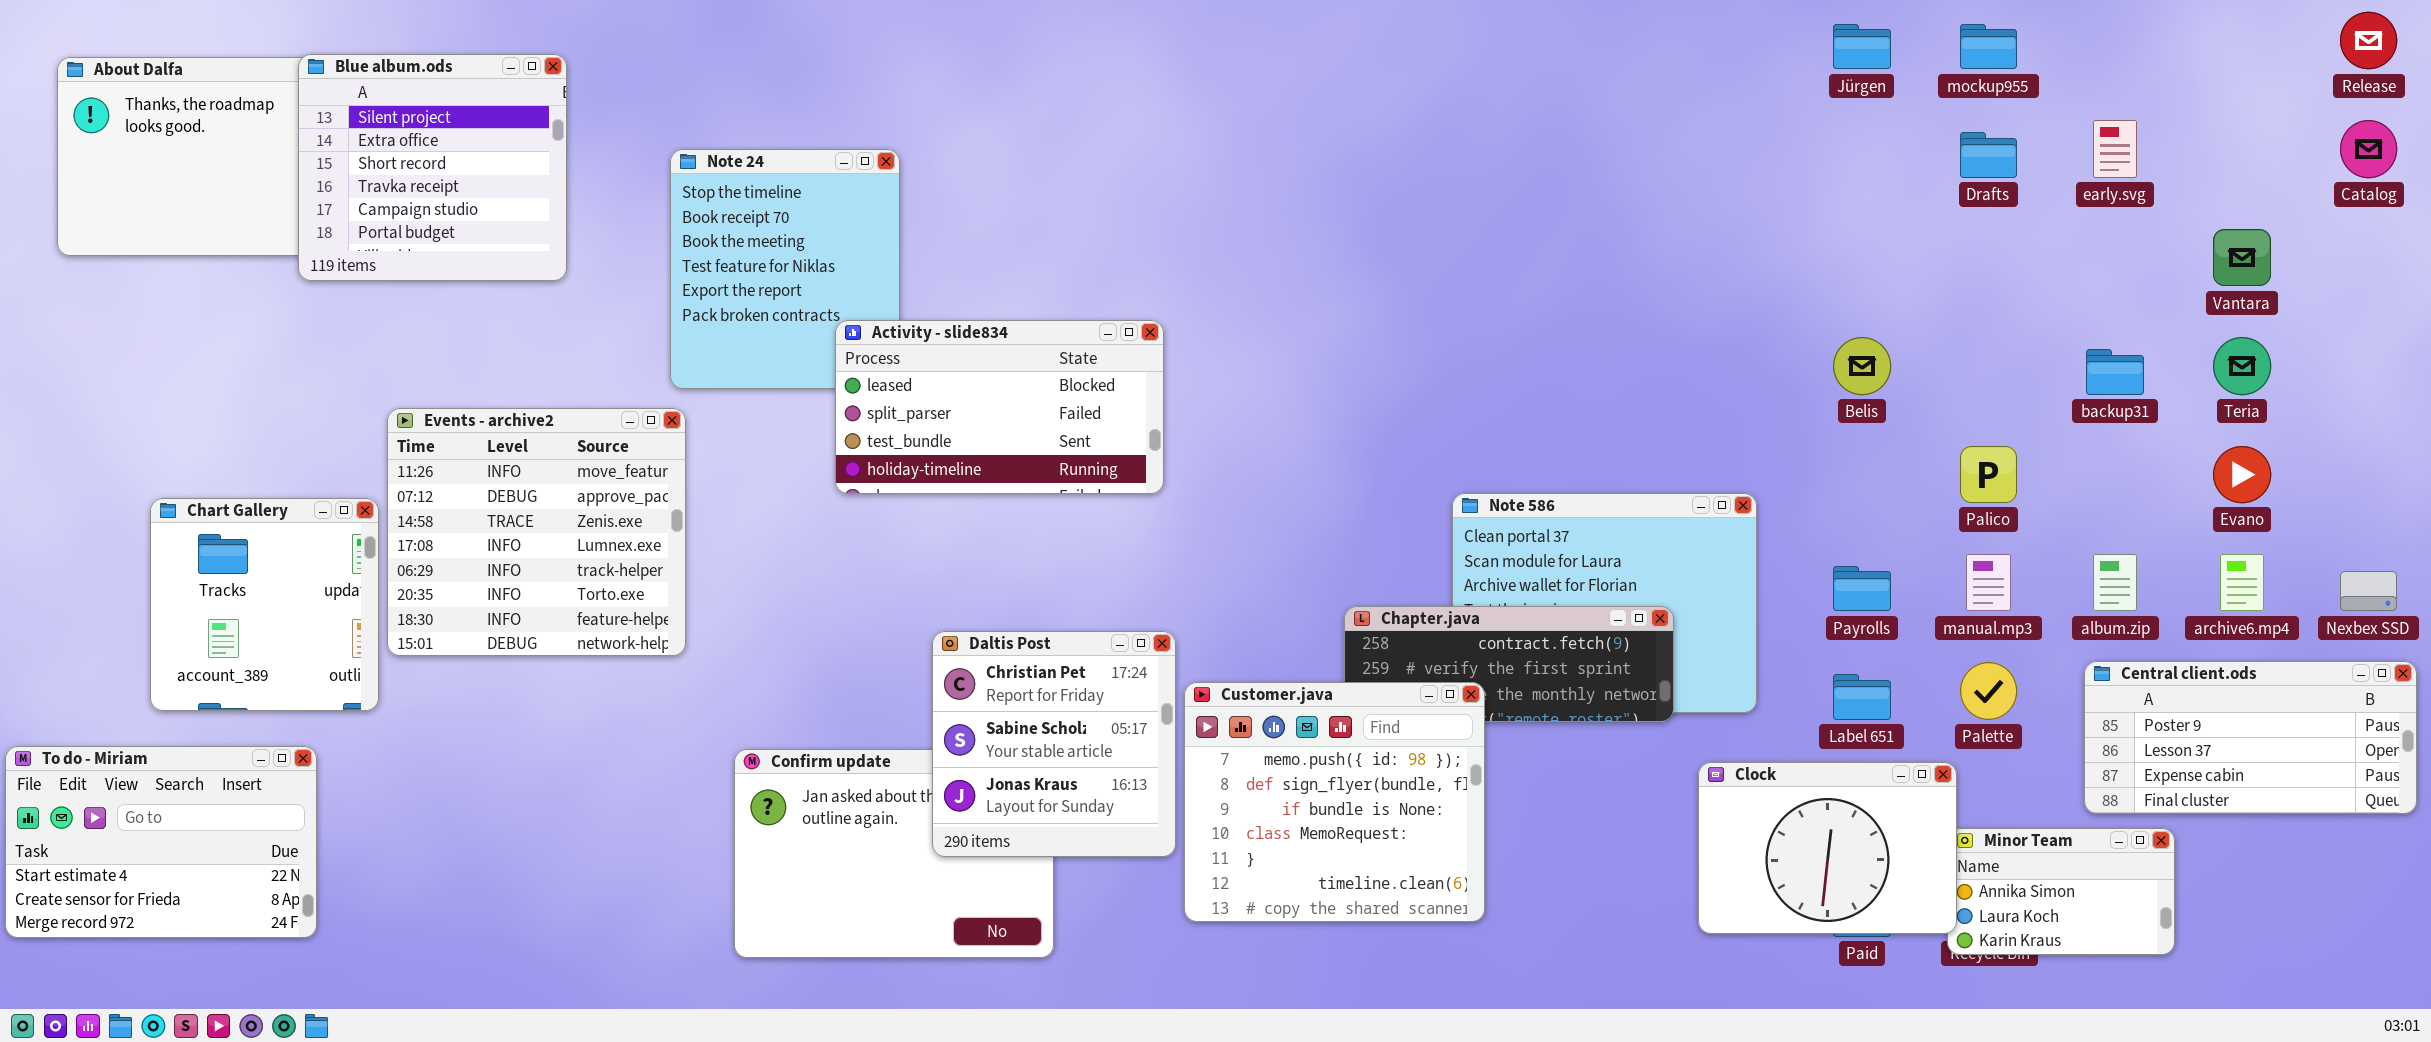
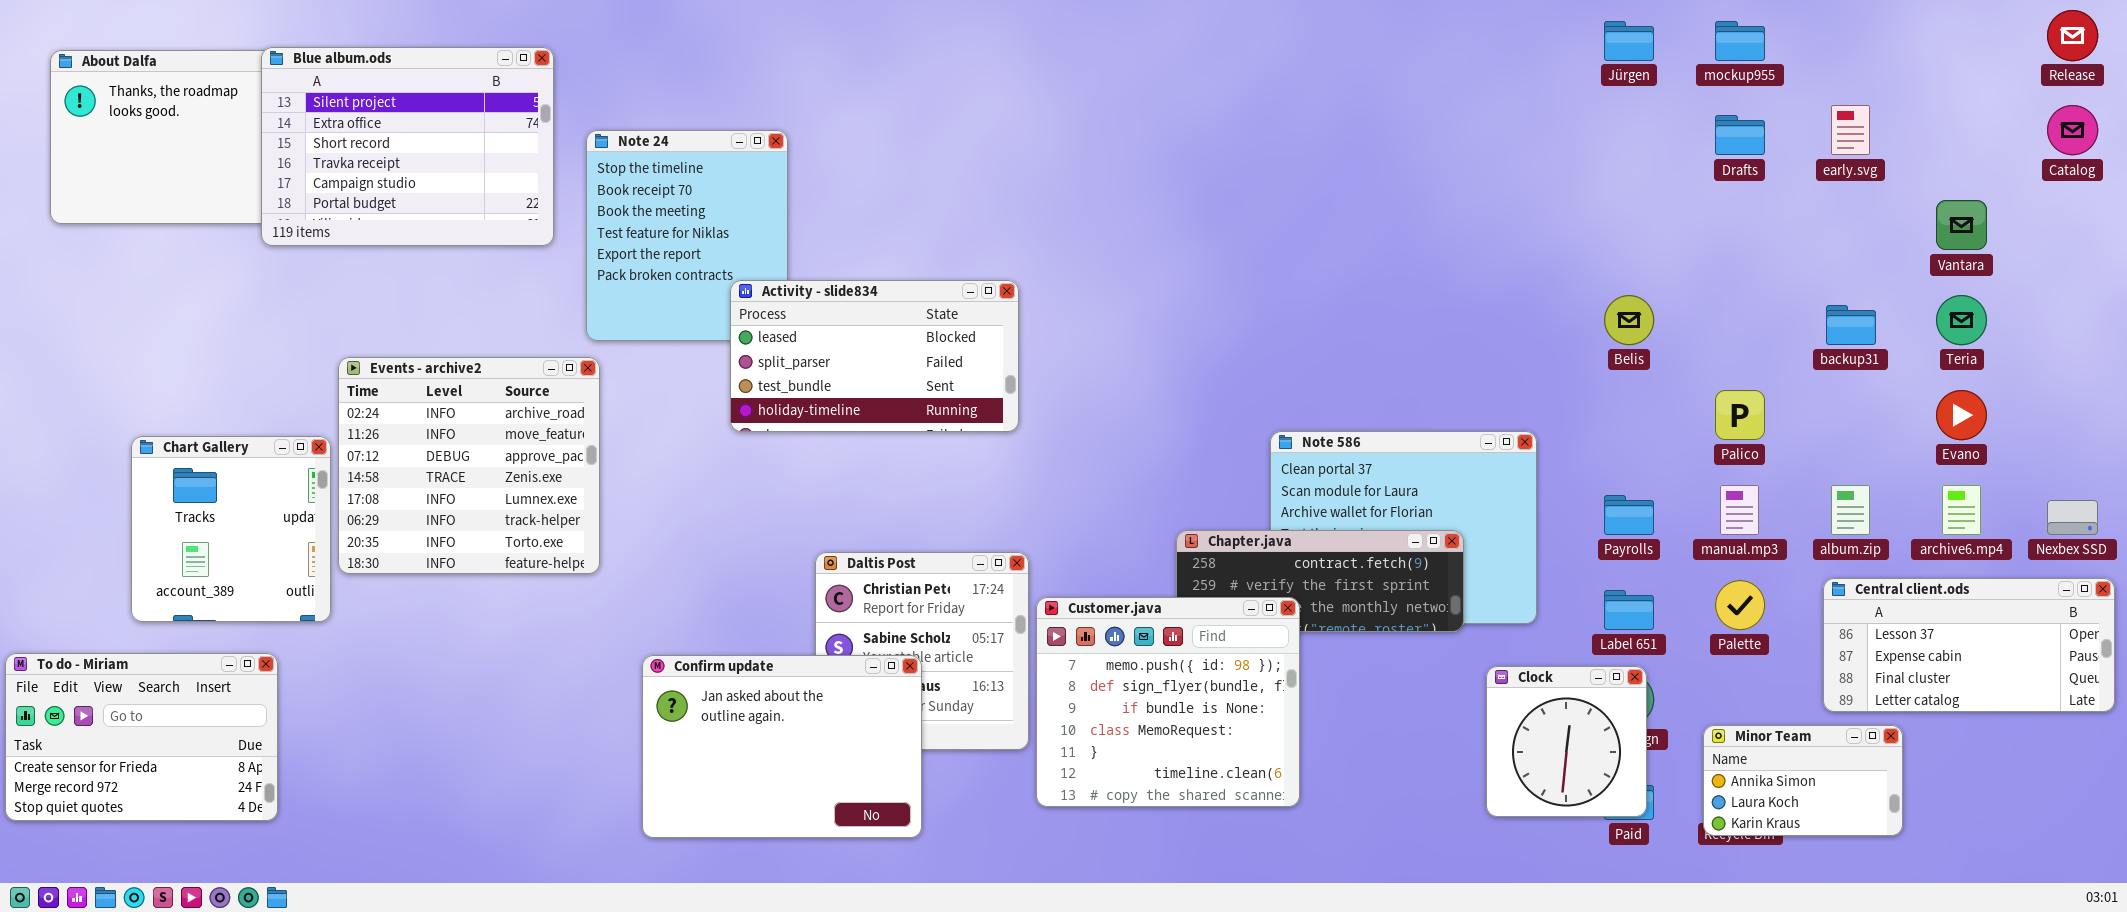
Blue album.ods: [298,54,567,281] -> [261,47,554,246], resized
Events - archive2: [387,408,686,656] -> [338,357,600,574], scrolled up 1 row
Central client.ods: [2084,661,2417,814] -> [1823,578,2115,712], scrolled down 1 row
To do - Miriam: [5,746,317,938] -> [5,653,278,821], scrolled down 1 row
Confirm update: [734,749,1054,958] -> [642,655,922,838], raised
Clock: [1698,762,1957,934] -> [1486,666,1647,817], resized

